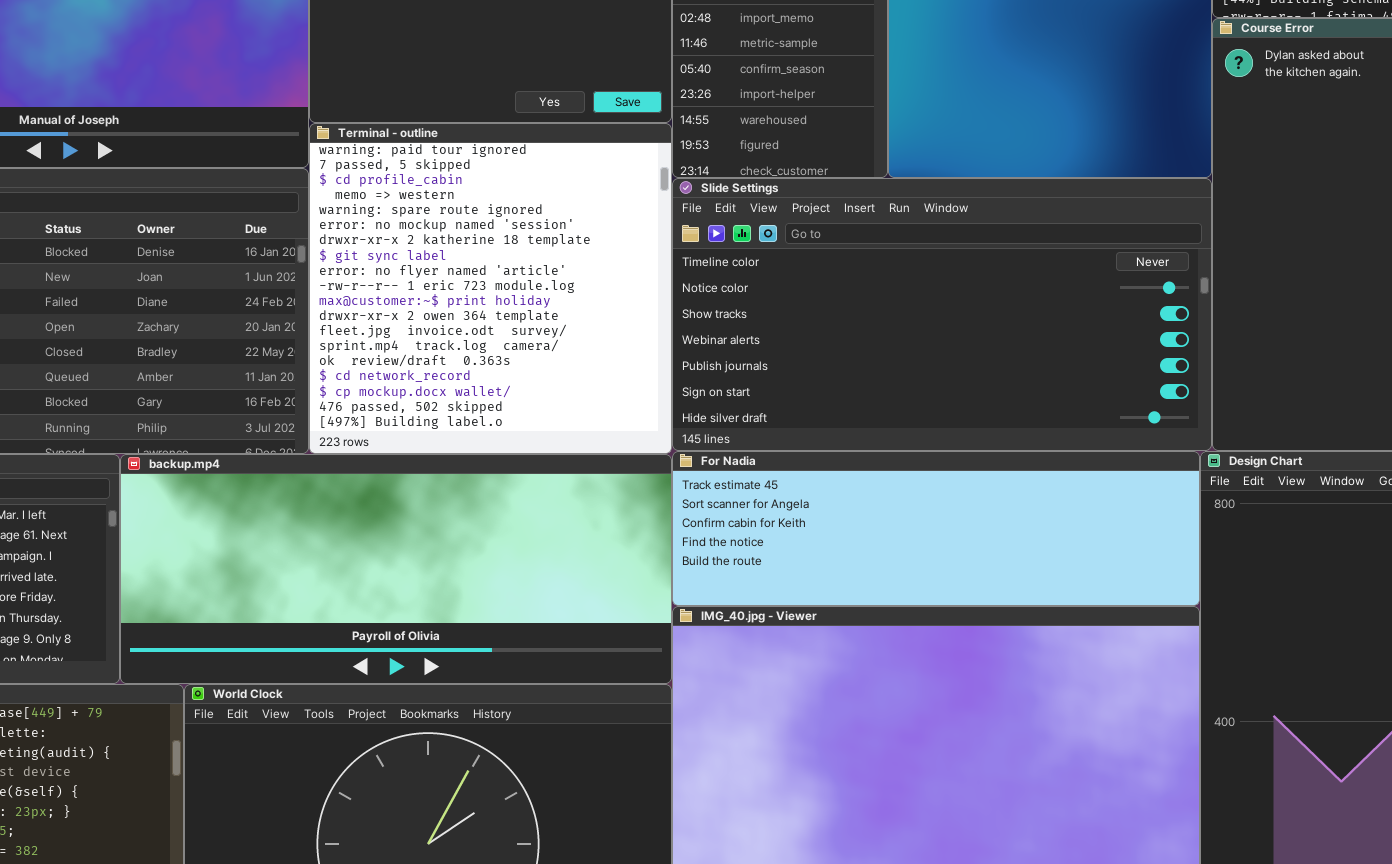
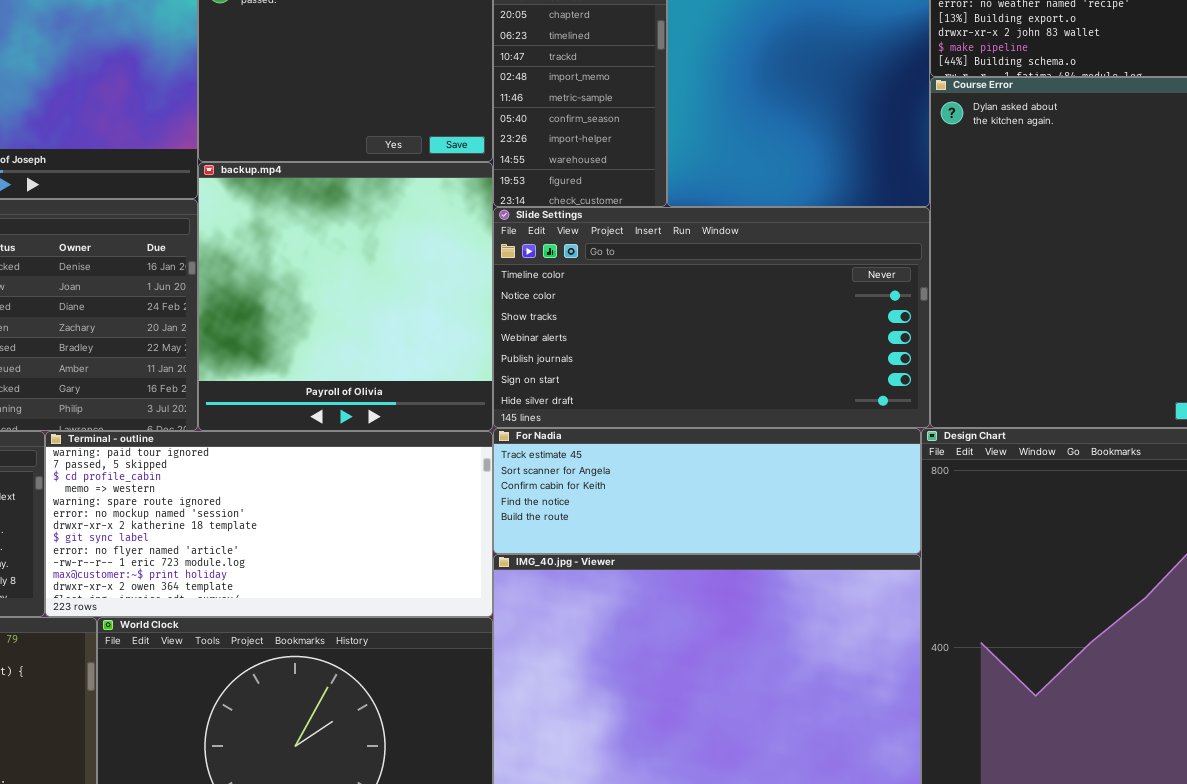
Terminal - outline: [309,123,672,454] -> [45,431,493,617], moved, resized
backup.mp4: [120,454,672,684] -> [198,162,493,431], moved, resized

